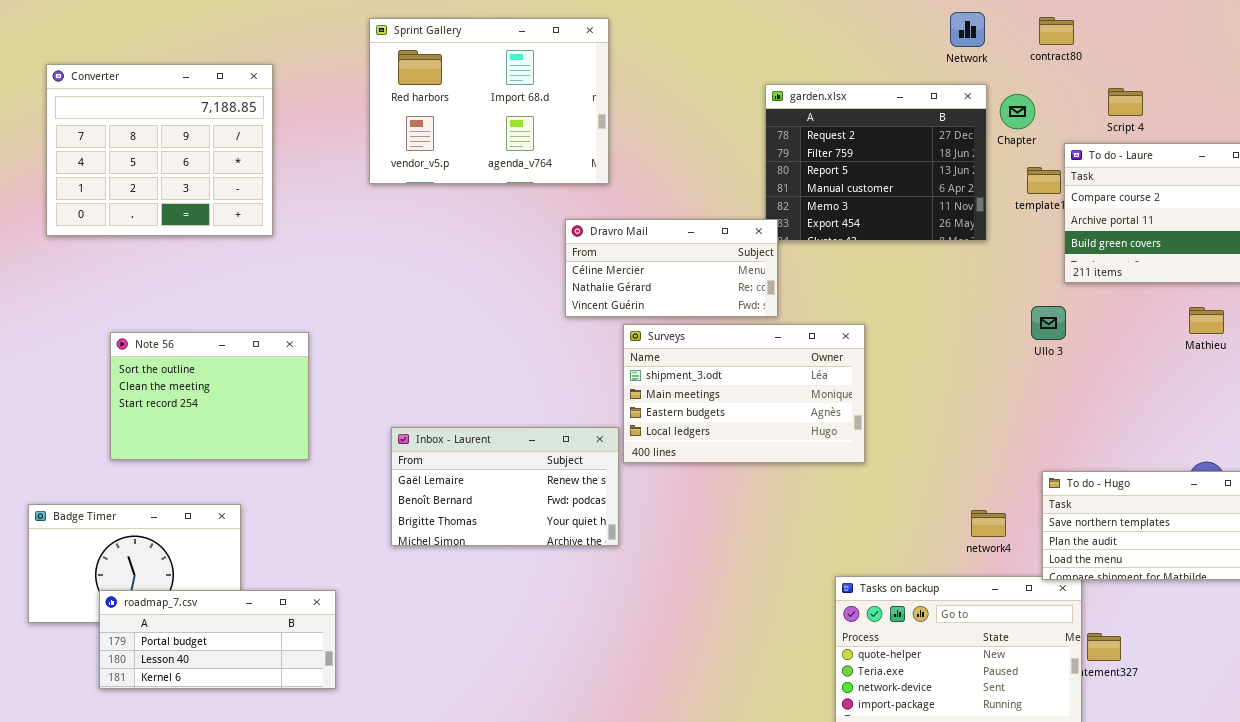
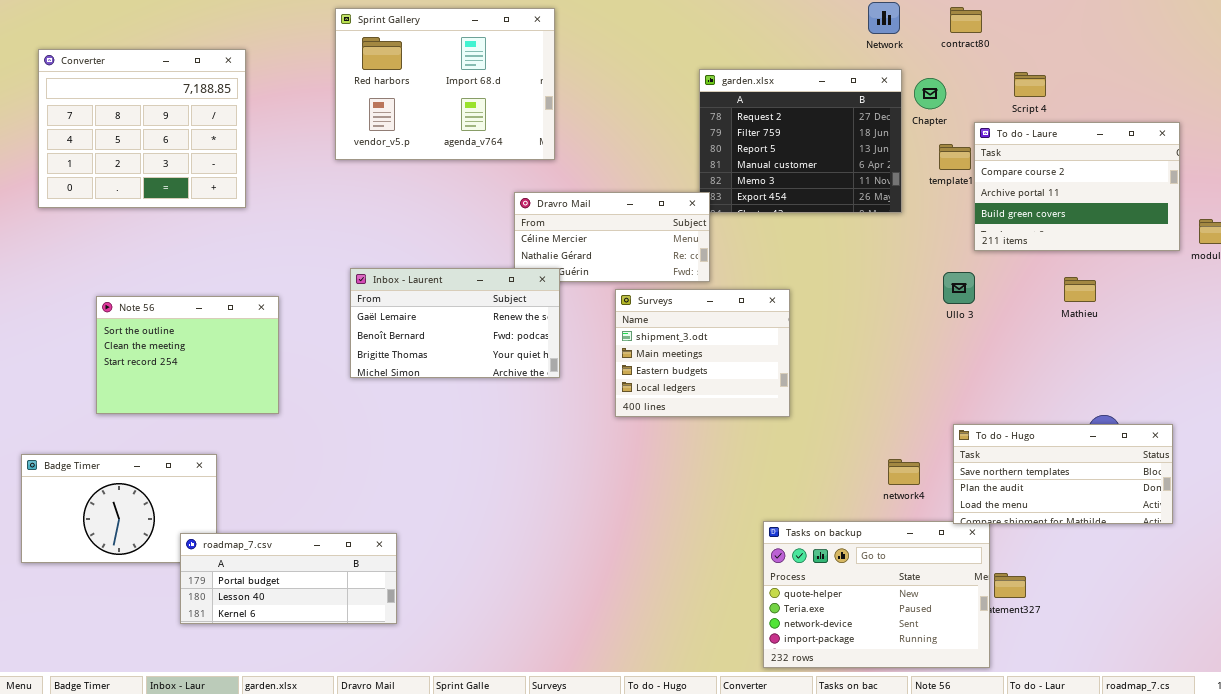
Mathieu: [1189,307,1224,334] -> [1064,277,1096,302], moved
Surveys: [623,324,865,463] -> [615,289,790,417], resized
Inbox - Laurent: [391,427,619,546] -> [350,268,560,378], moved
roadmap_7.csv: [99,590,336,689] -> [180,533,397,624], moved

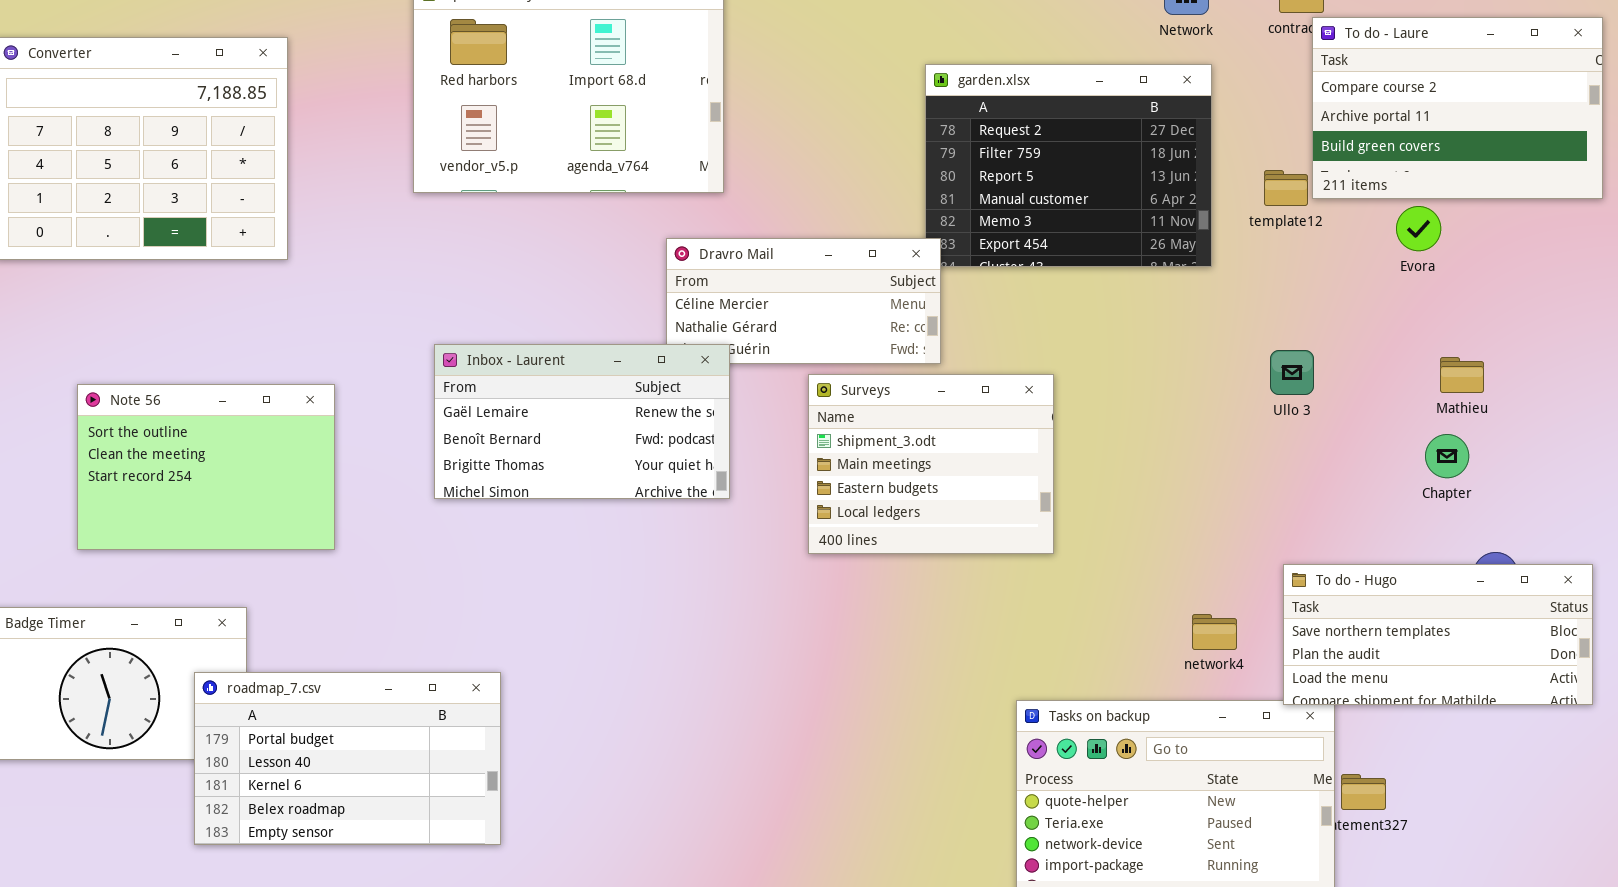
Chapter: [914,78,946,109] -> [1425,434,1469,478], moved
To do - Laure: [974,122,1180,251] -> [1312,17,1603,199], moved
roadmap_7.csv: [180,533,397,624] -> [194,672,501,845], resized

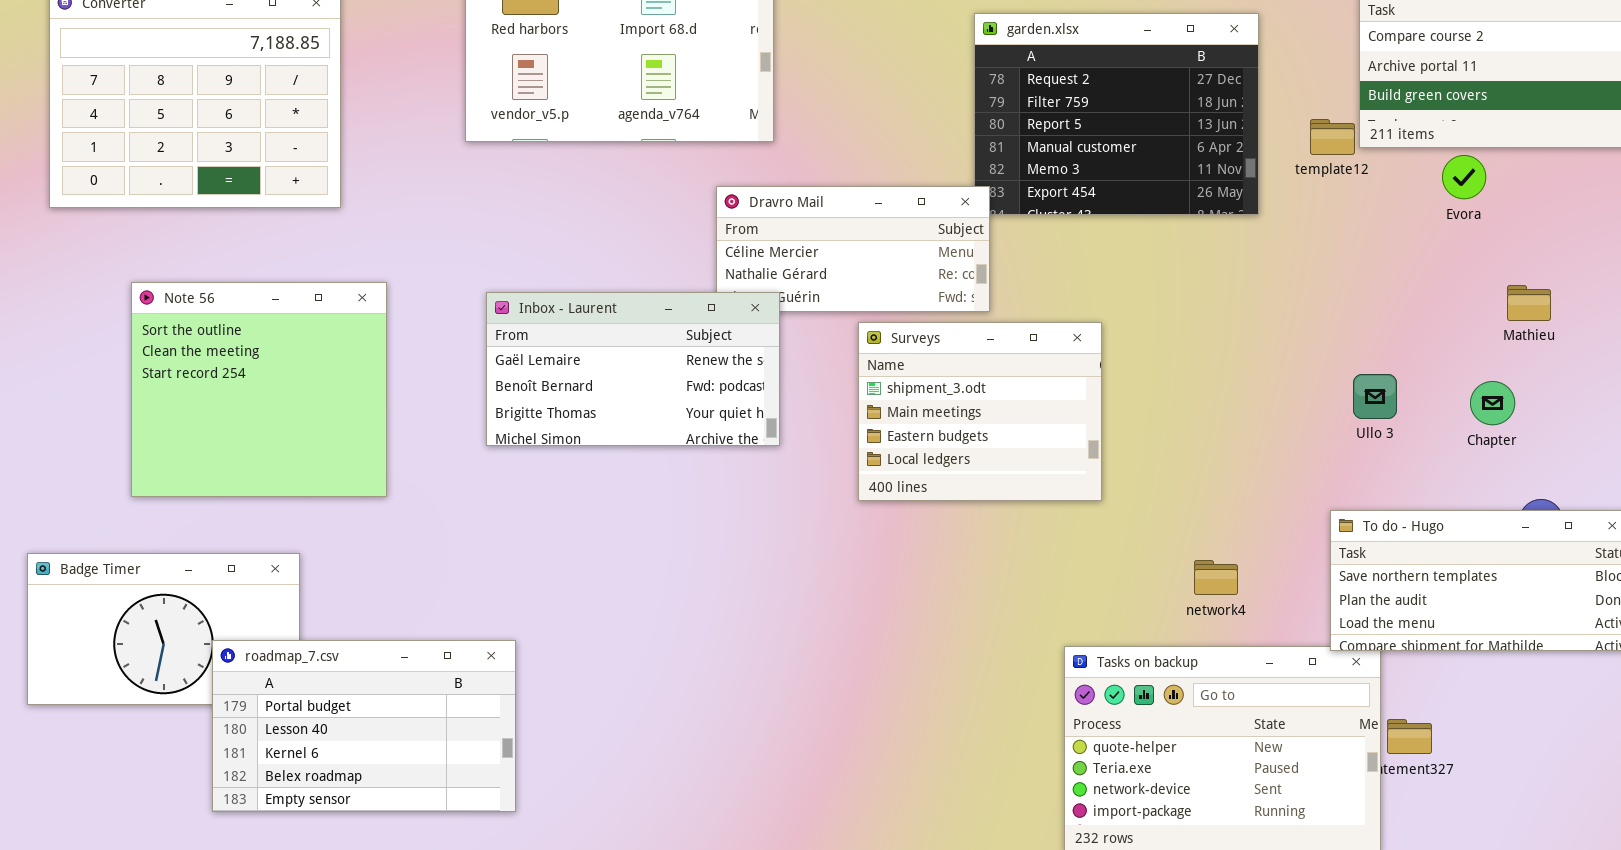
Ullo 3: [1270,350,1314,395] -> [1353,374,1397,419], moved
Mathieu: [1440,357,1484,393] -> [1507,285,1551,321], moved
Note 56: [77,384,335,550] -> [131,282,387,497], resized
network4: [1192,614,1237,650] -> [1194,560,1238,595], moved
roadmap_7.csv: [194,672,501,845] -> [212,640,516,812], moved

